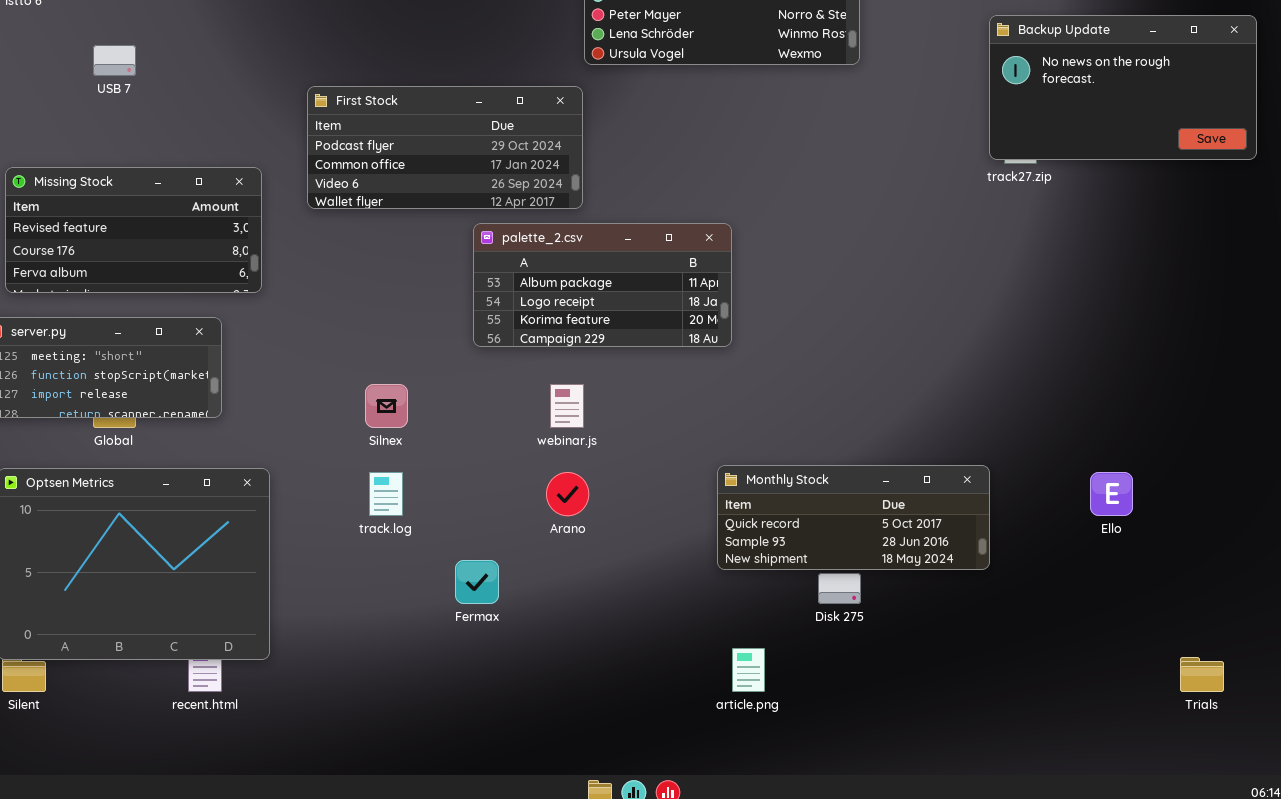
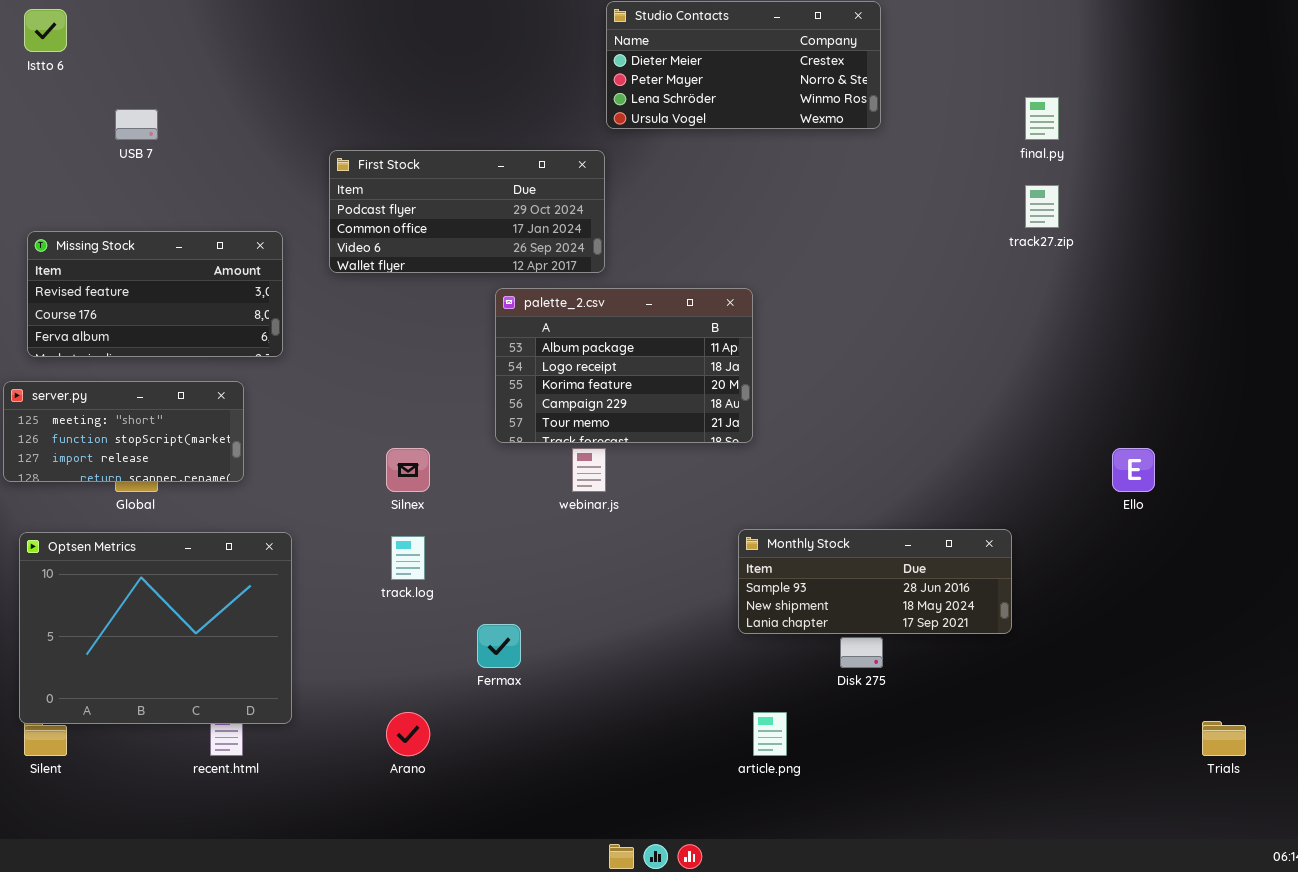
Backup Update: [989,15,1257,160] -> none, closed
palette_2.csv: [473,223,732,347] -> [495,288,753,443], resized
Monthly Stock: [717,465,990,570] -> [738,529,1012,634], scrolled down 1 row
Arano: [546,472,589,516] -> [386,712,430,756], moved
Ello: [1090,472,1133,516] -> [1112,448,1155,492], moved

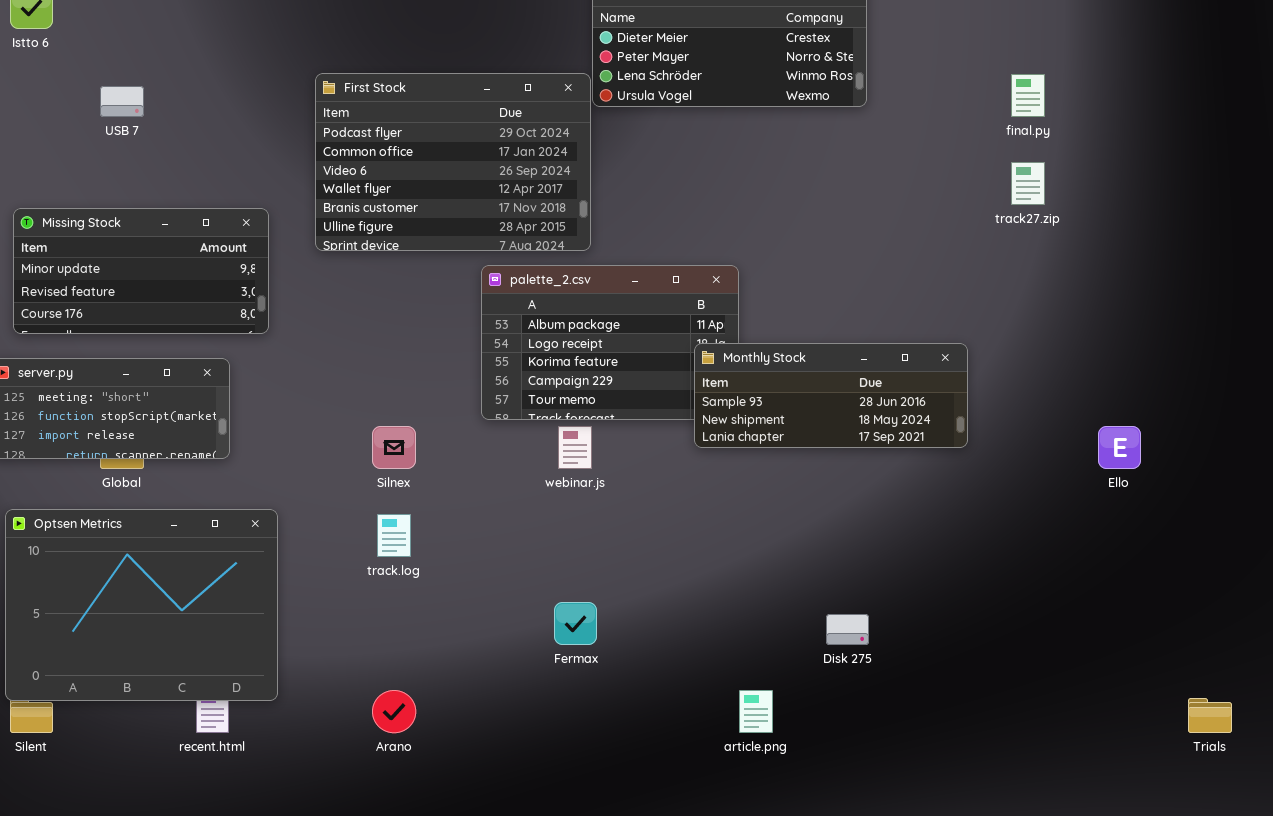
First Stock: [329,150,605,273] -> [315,73,591,251], resized
Missing Stock: [27,231,283,357] -> [13,208,269,334], scrolled up 1 row
Monthly Stock: [738,529,1012,634] -> [694,343,968,448], moved
Fermax: [477,624,521,668] -> [554,602,597,645], moved

